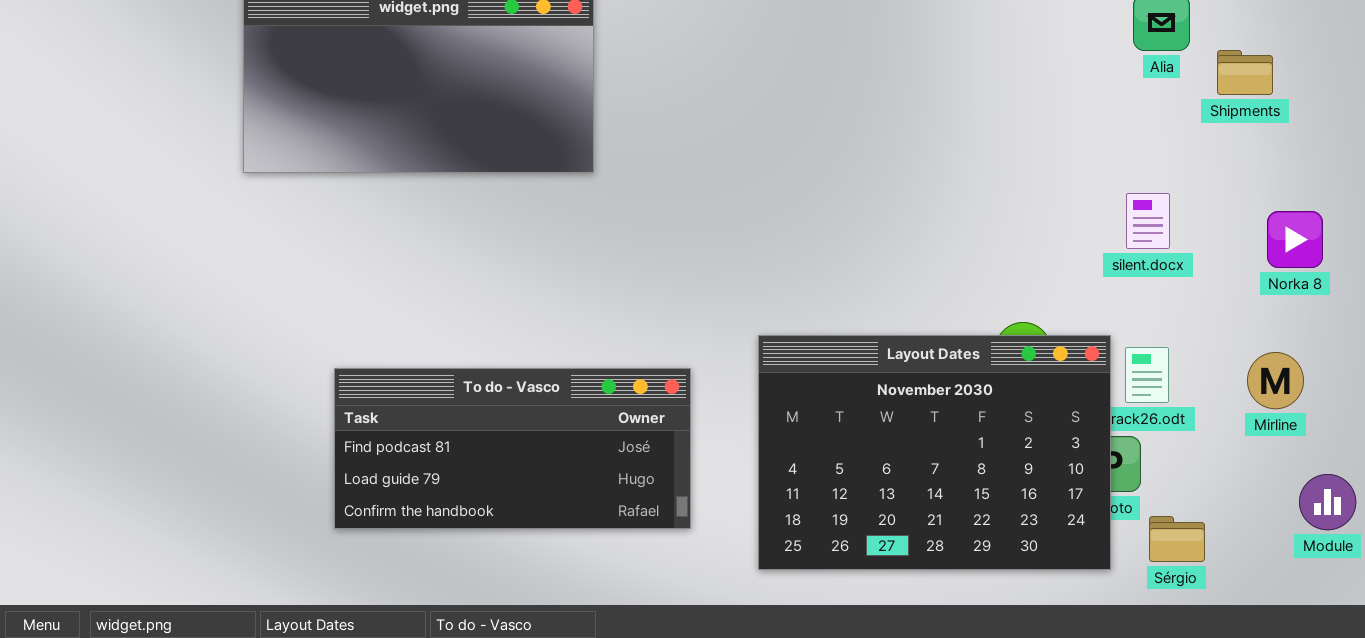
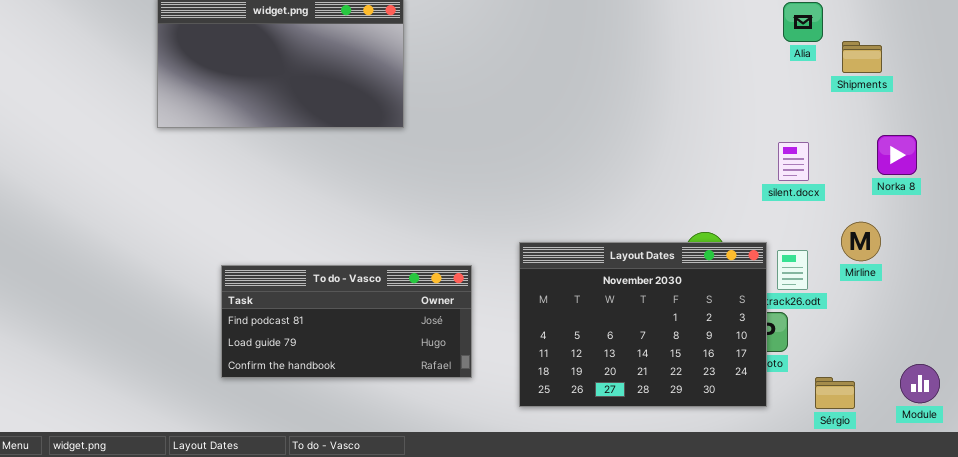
Norka 8: [1267,211,1323,268] -> [877,135,917,175], moved
Mirline: [1247,352,1304,409] -> [841,222,881,261], moved
Module: [1299,474,1356,530] -> [900,364,940,403], moved
Sérgio: [1149,516,1205,562] -> [815,377,855,409], moved

